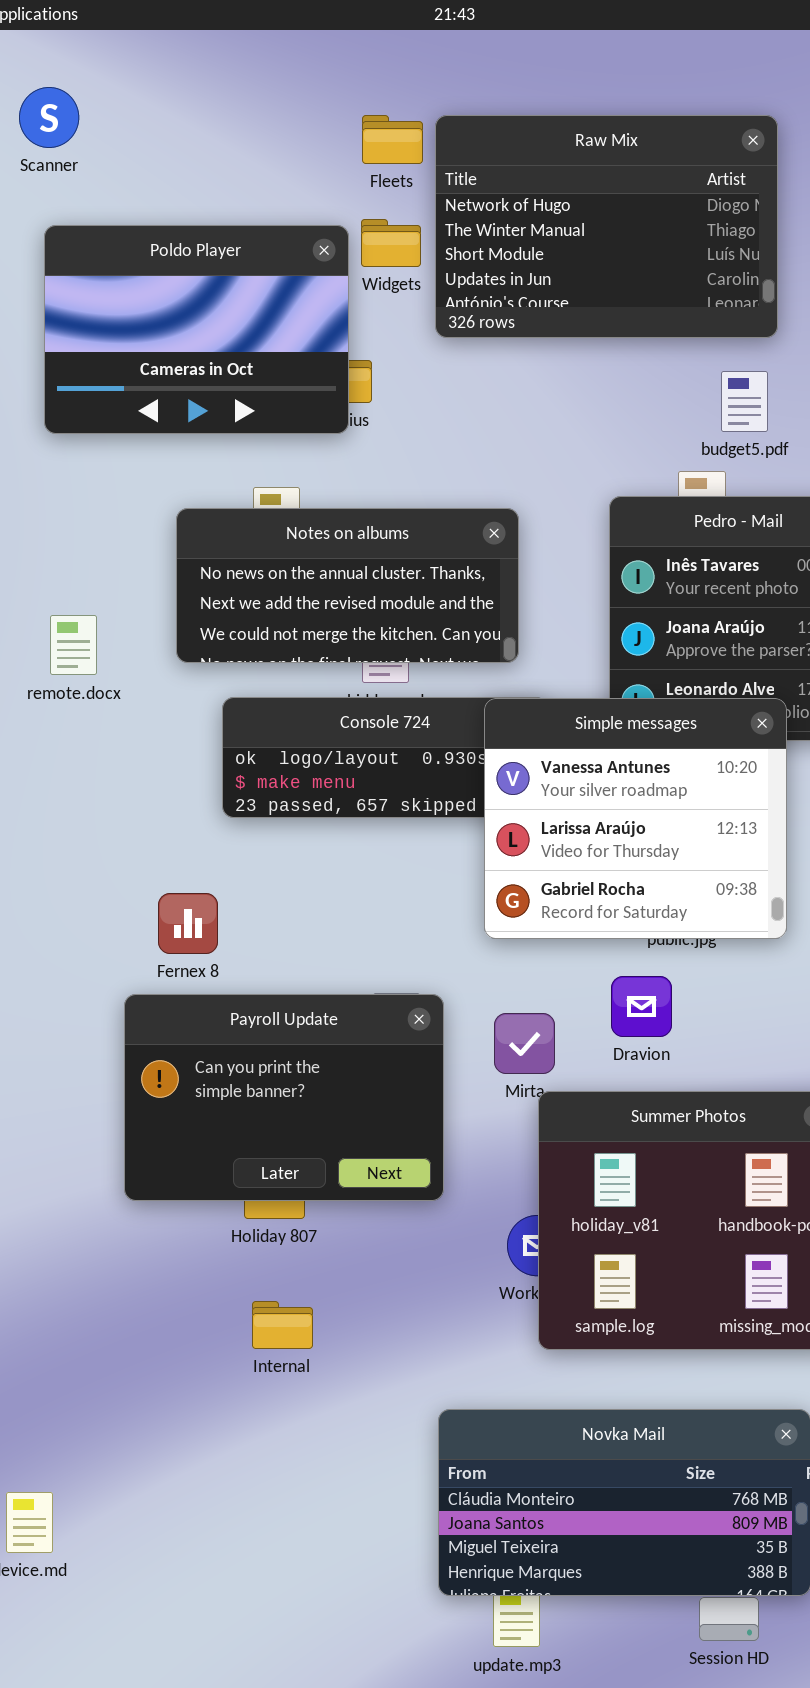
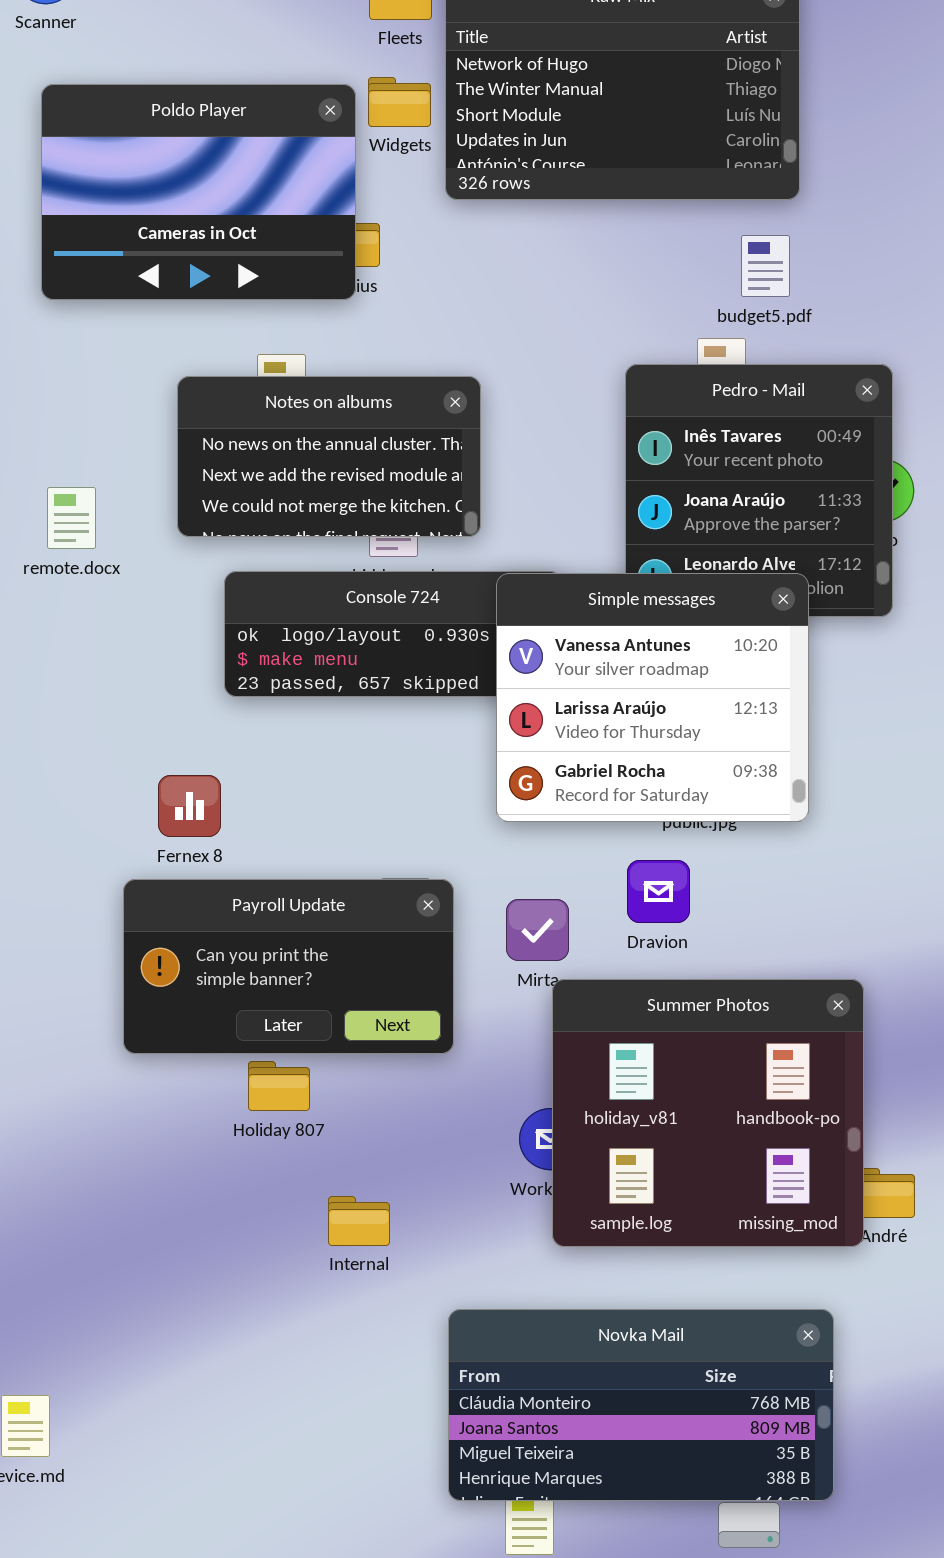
Notes on albums: [176,508,519,663] -> [177,376,481,537], resized
Payroll Update: [124,994,444,1201] -> [123,879,454,1054], resized
Internal: [252,1301,313,1349] -> [328,1196,390,1246], moved

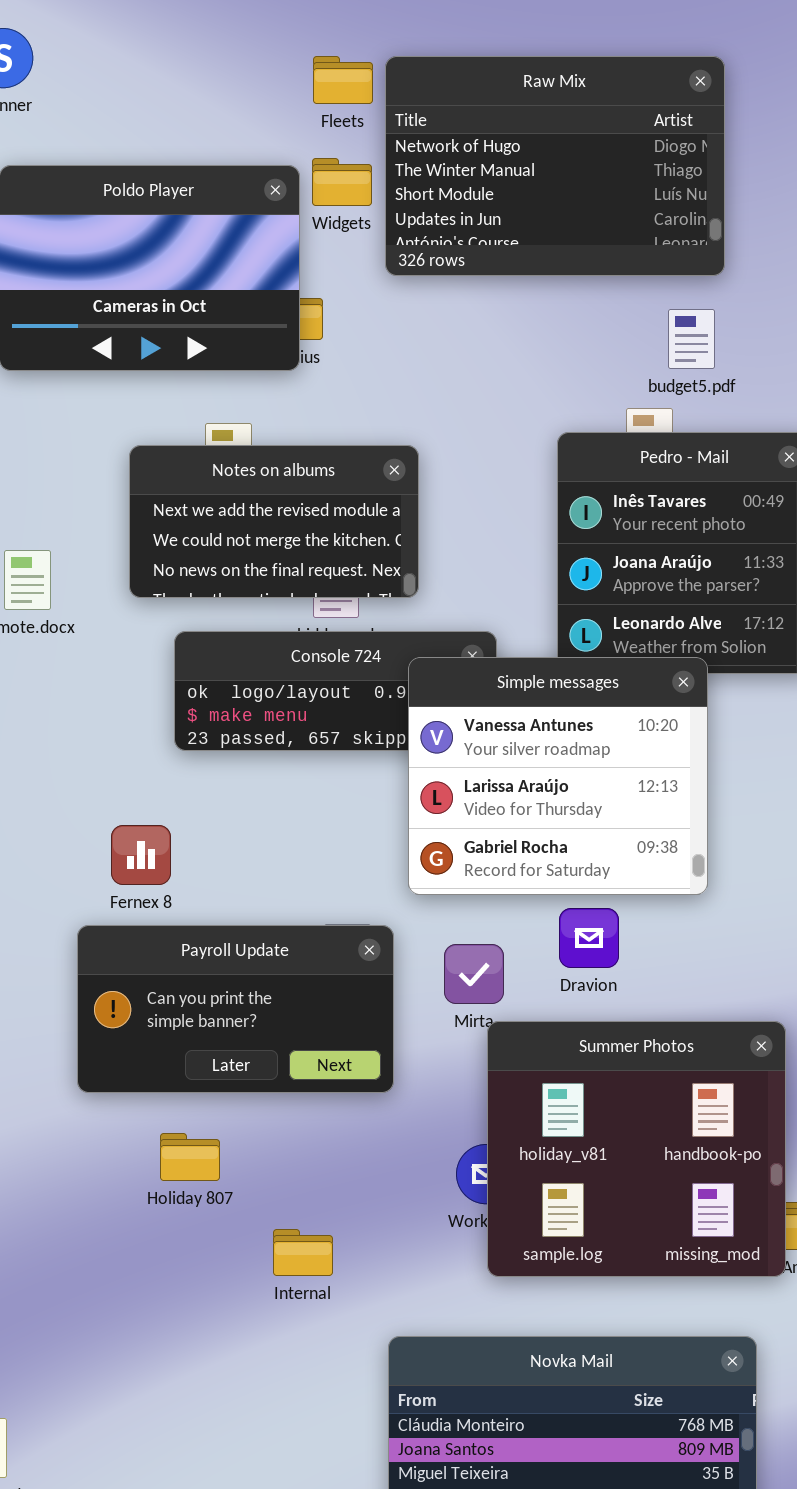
Notes on albums: [177,376,481,537] -> [129,445,419,598], scrolled down 1 row
Simple messages: [496,573,809,822] -> [408,657,708,895], moved
Holiday 807: [248,1061,310,1111] -> [160,1133,220,1181], moved

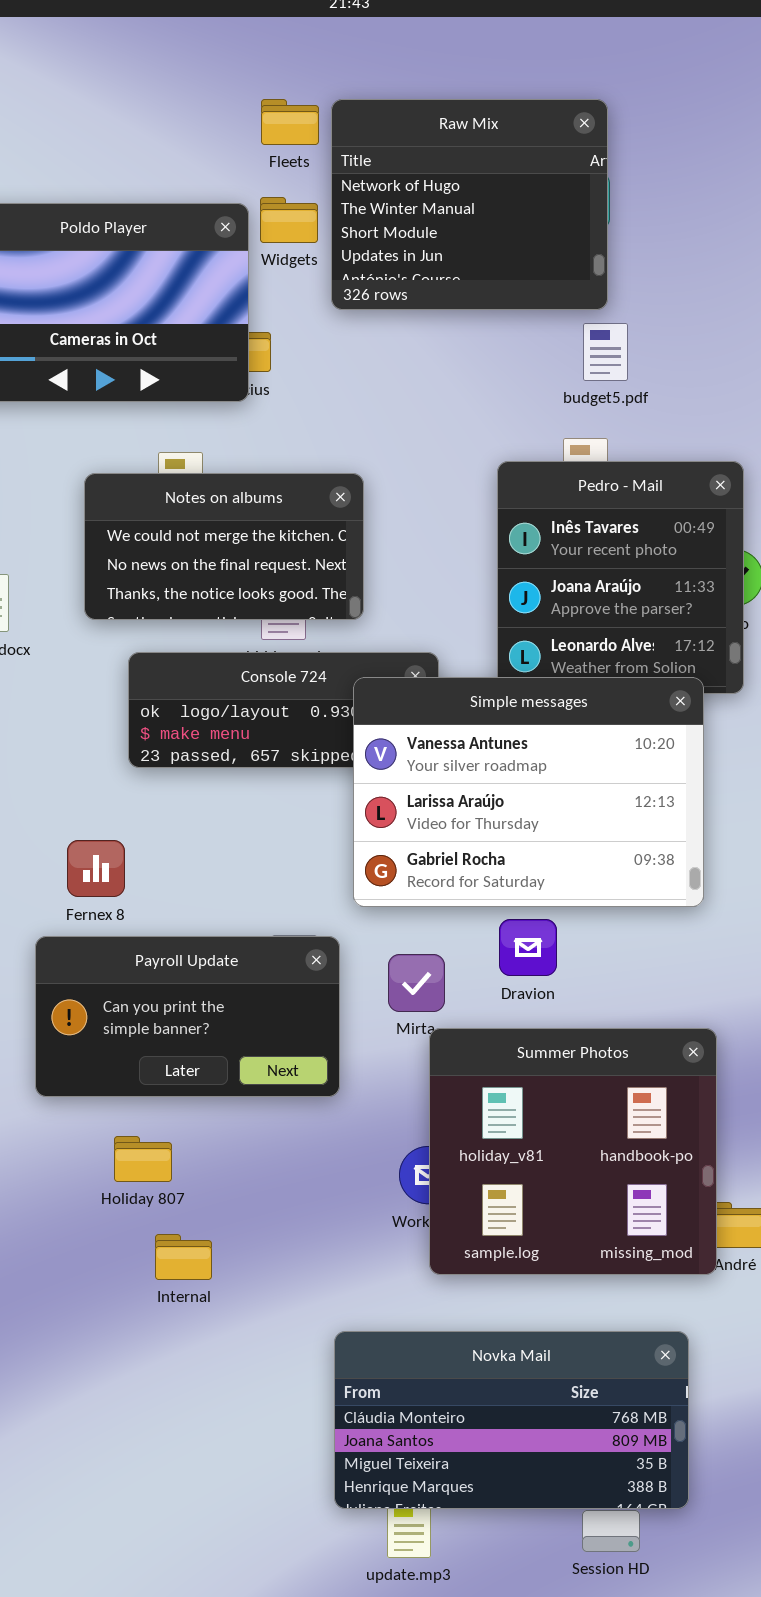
Raw Mix: [385,56,725,276] -> [331,99,608,310], resized
budget5.pdf: [668,309,715,369] -> [583,323,628,381], moved
Notes on albums: [129,445,419,598] -> [84,473,364,620], scrolled down 1 row
Simple messages: [408,657,708,895] -> [353,677,704,907], resized
Internal: [273,1229,333,1276] -> [155,1234,212,1280], moved

